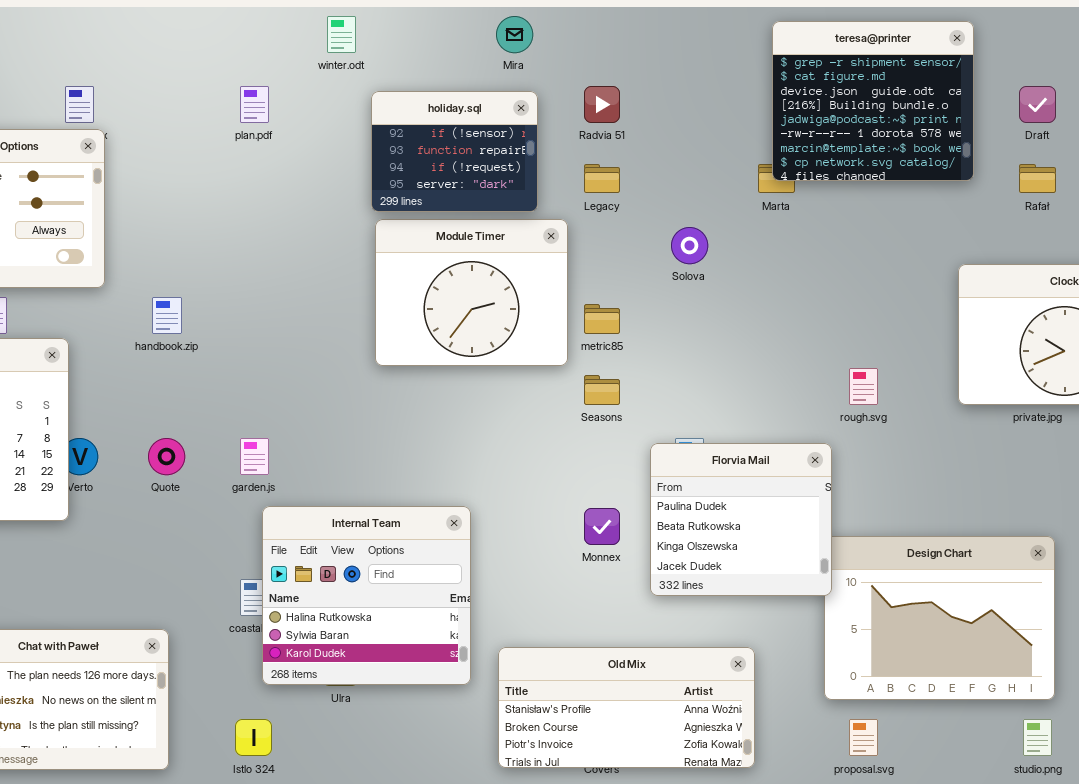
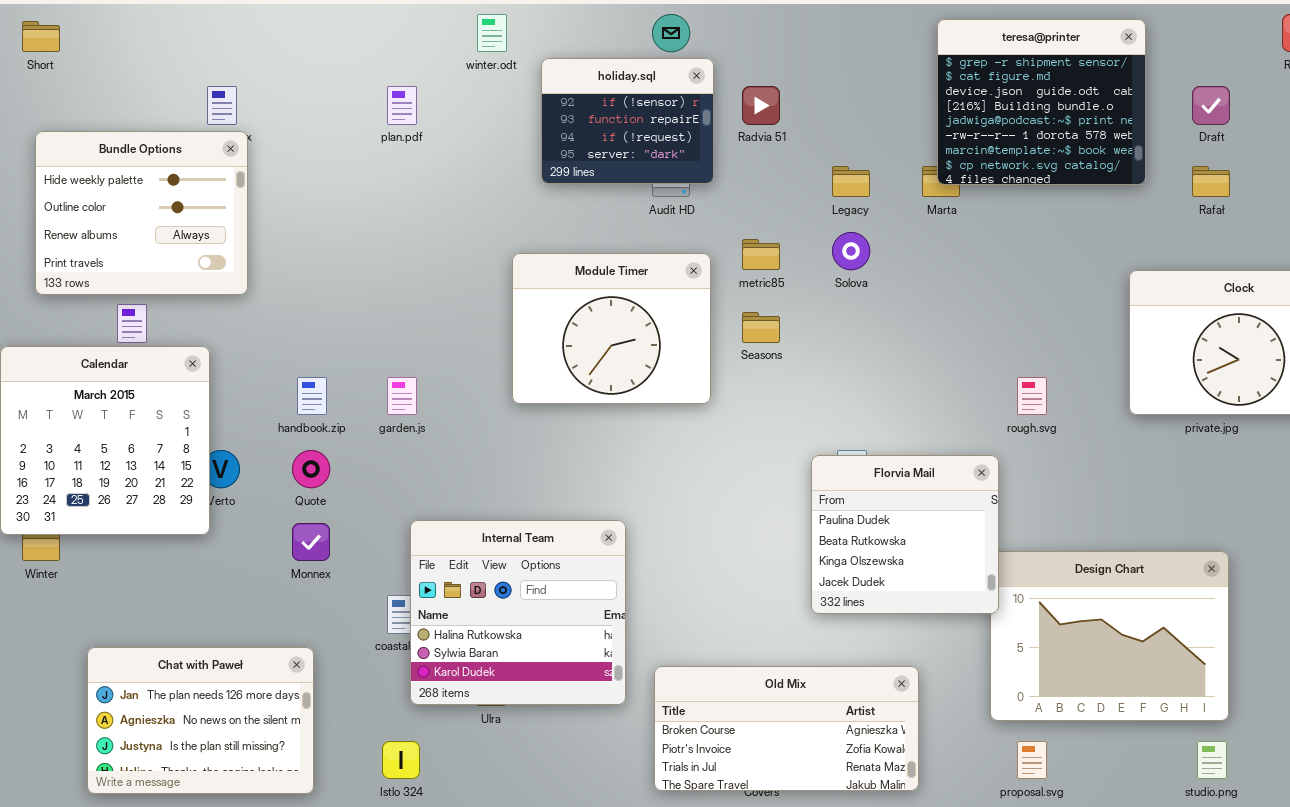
holiday.sql: [371,91,538,212] -> [541,58,714,184], moved
Legacy: [584,164,620,193] -> [832,166,870,197], moved
Module Timer: [375,219,568,366] -> [512,253,711,404], moved
handbook.zip: [152,297,182,334] -> [297,377,327,415], moved
metric85: [584,304,620,334] -> [742,239,780,270], moved
Seasons: [584,375,620,405] -> [742,312,780,343], moved
garden.js: [240,438,269,475] -> [387,377,417,415], moved
Monnex: [584,508,620,545] -> [292,523,330,561], moved
Old Mix: [498,647,755,768] -> [654,666,919,791], scrolled down 1 row

